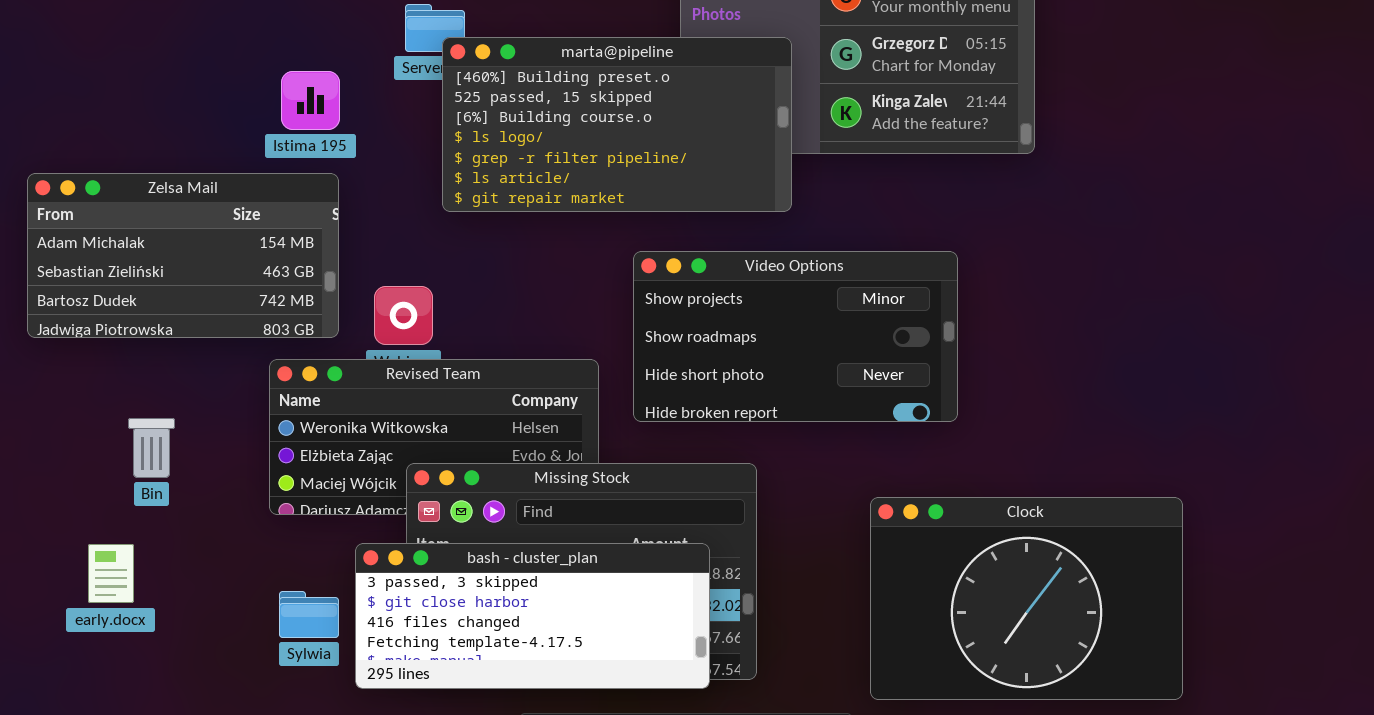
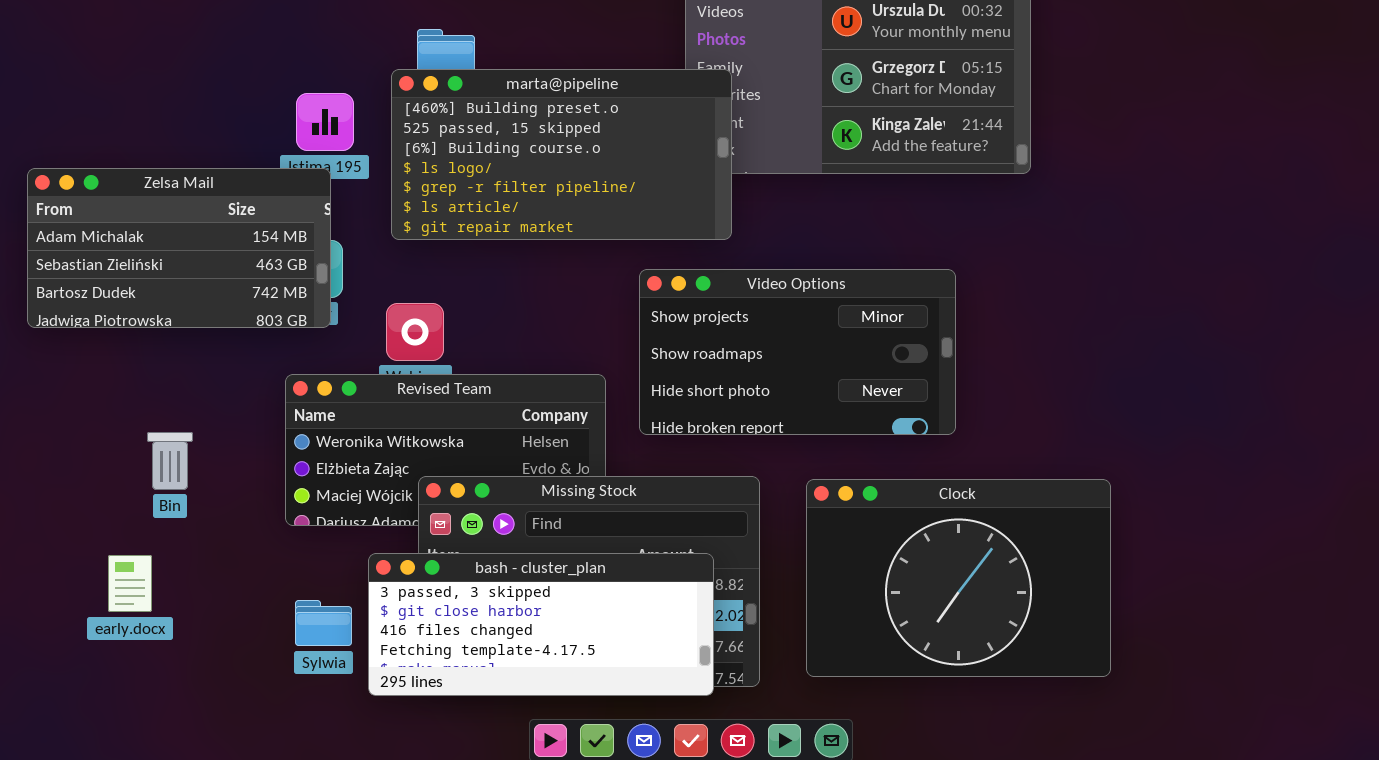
marta@pipeline: [442,37,792,212] -> [391,69,732,240], moved
Zelsa Mail: [27,173,339,338] -> [27,168,331,328], moved
Clock: [870,497,1183,700] -> [806,479,1111,677], moved

